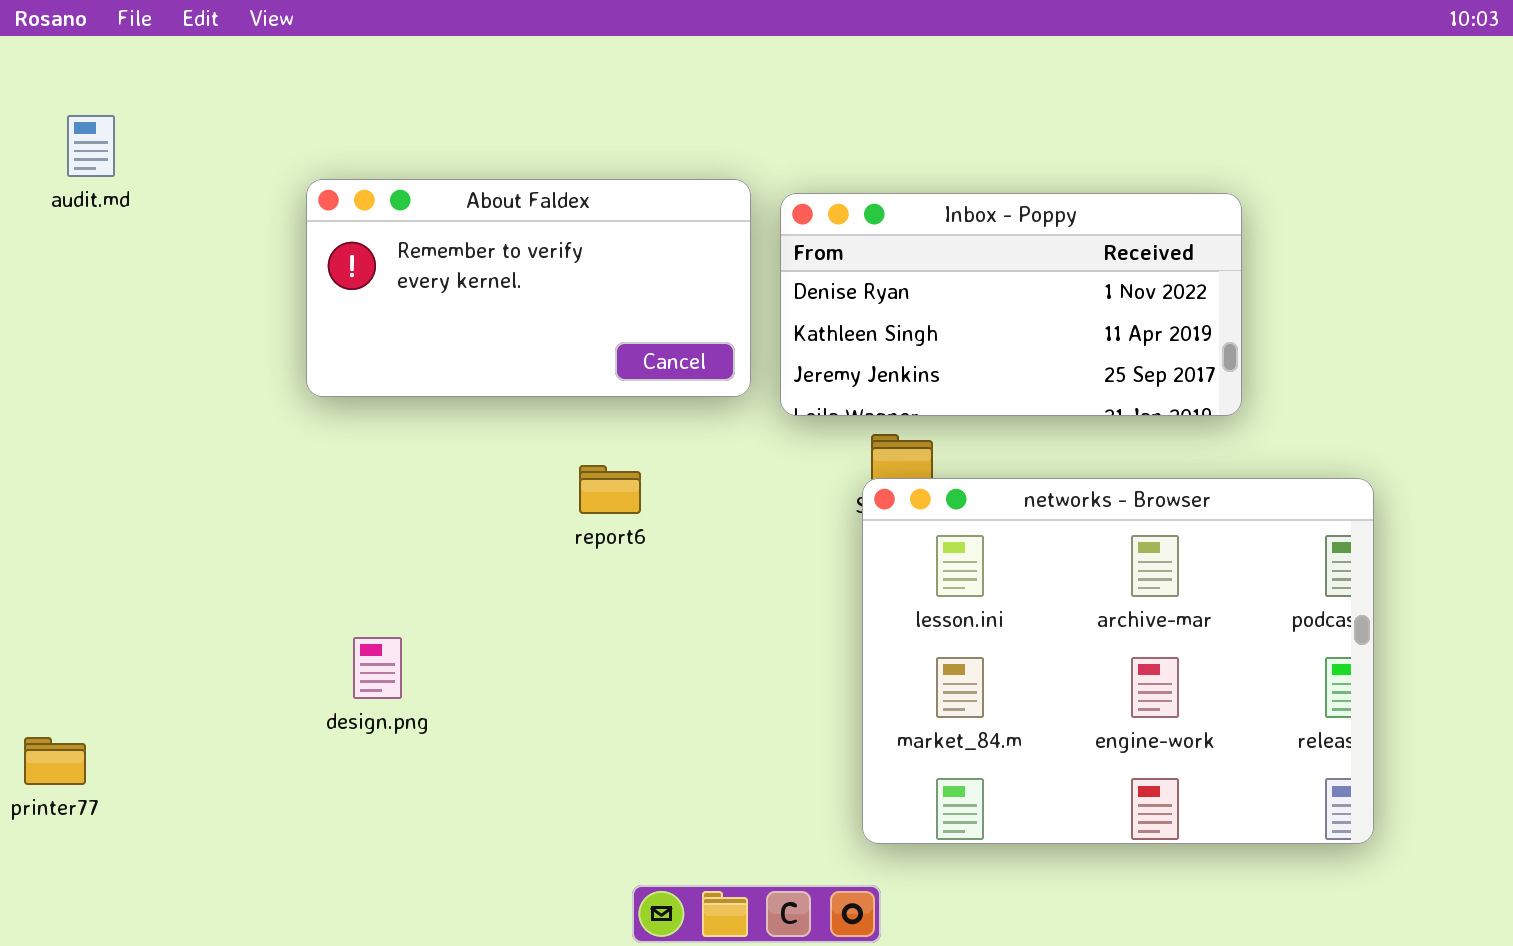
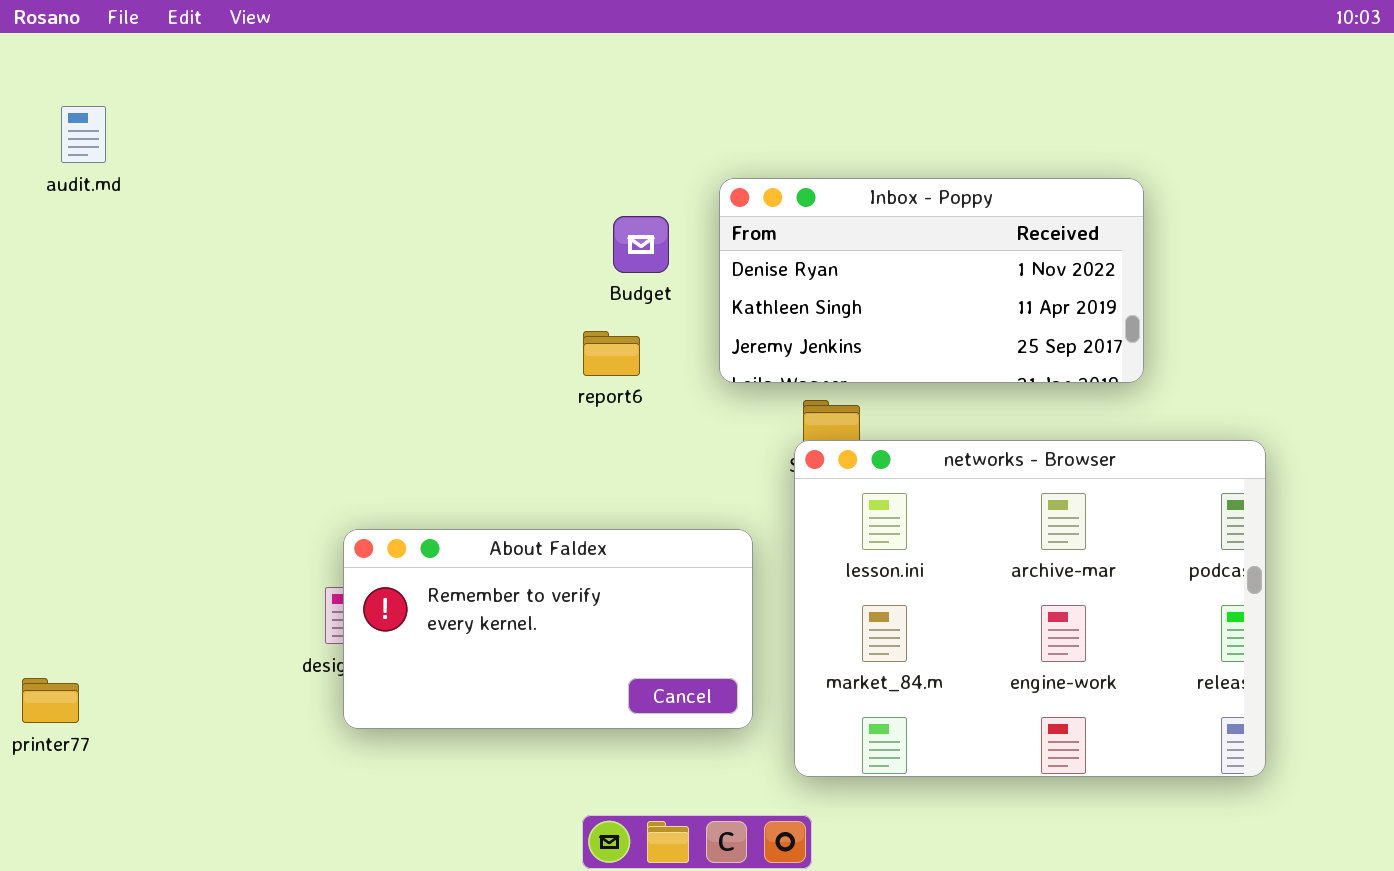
About Faldex: [306,179,751,397] -> [343,529,753,729], moved
report6: [579,465,641,514] -> [583,331,640,376], moved

